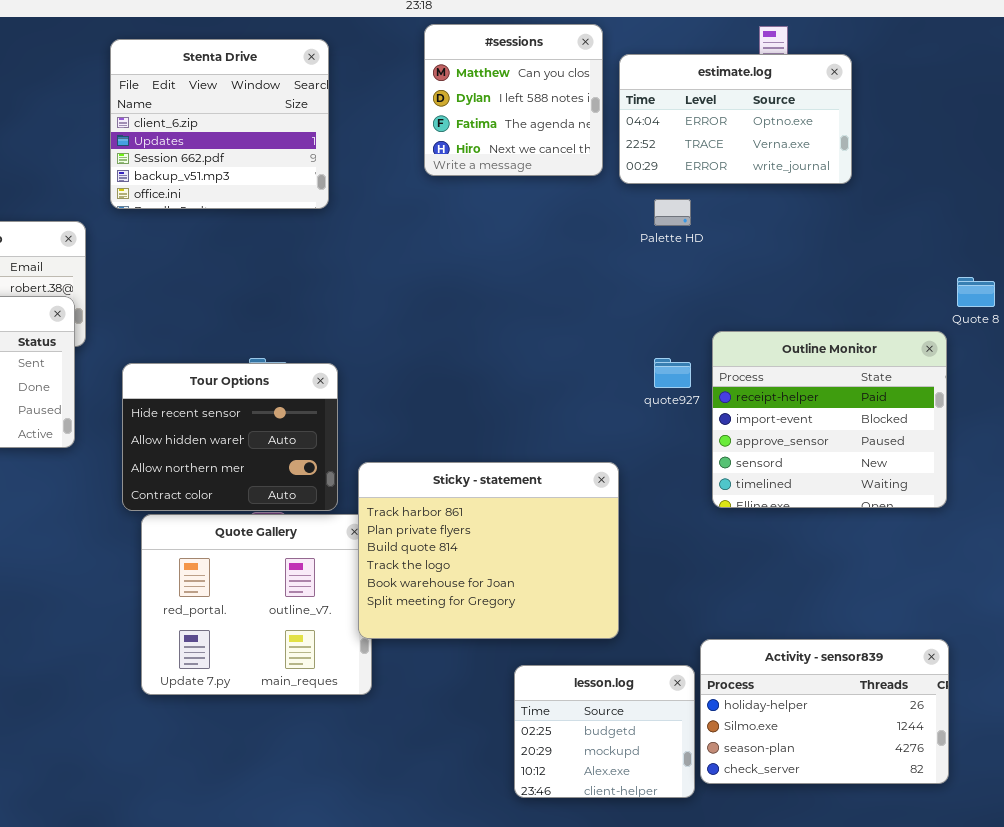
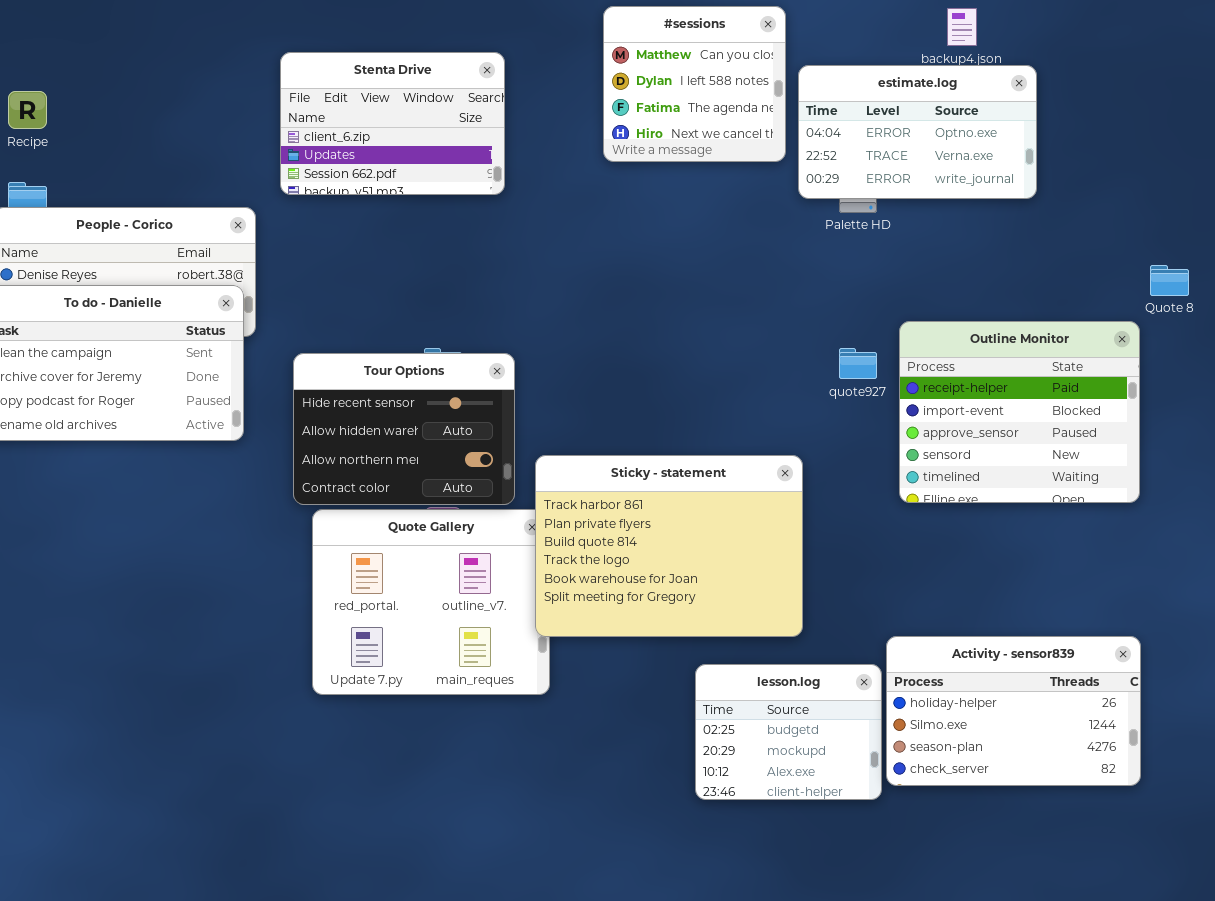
Stenta Drive: [110,39,329,209] -> [280,52,505,195], resized
estimate.log: [619,54,852,184] -> [798,65,1037,199], moved

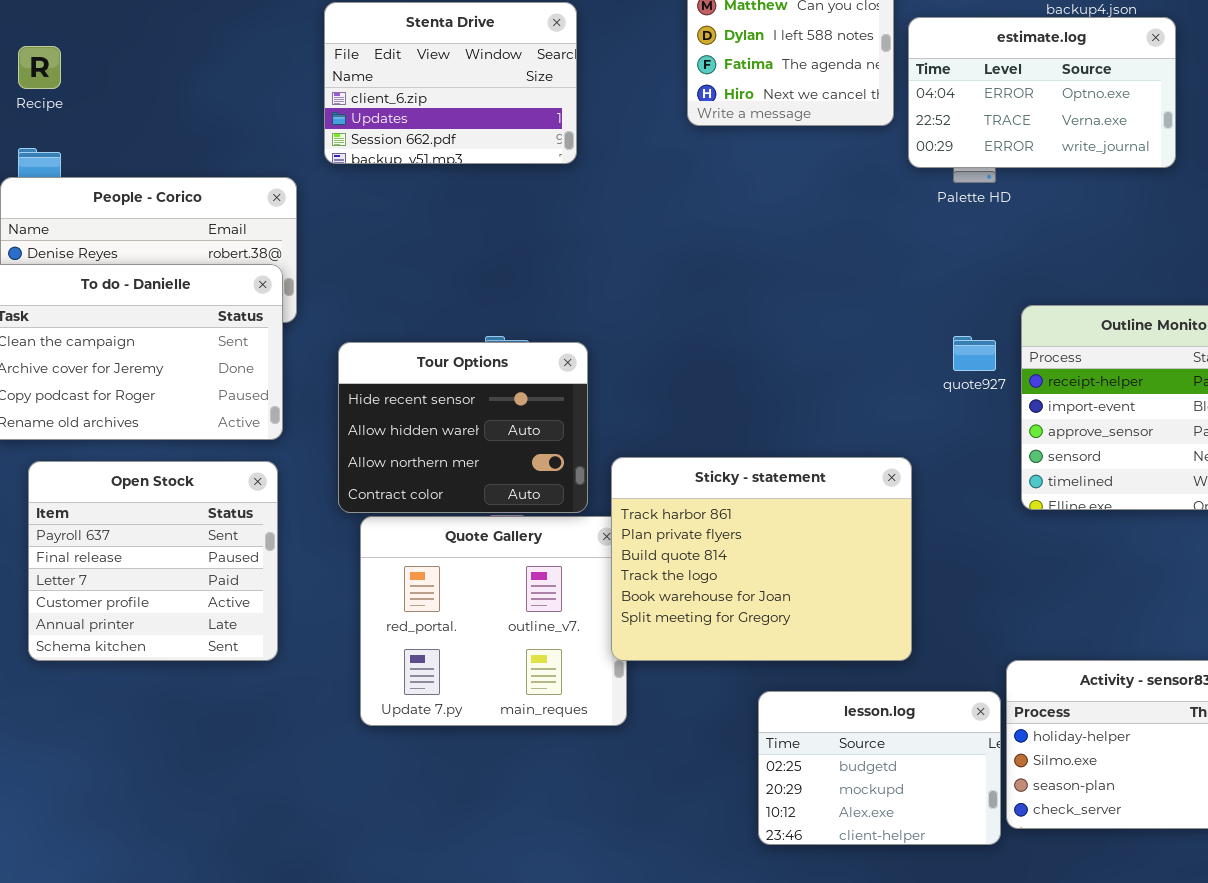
Open Stock: none -> [28,461,278,661], opened
lesson.log: [695,664,882,800] -> [758,691,1001,845], resized

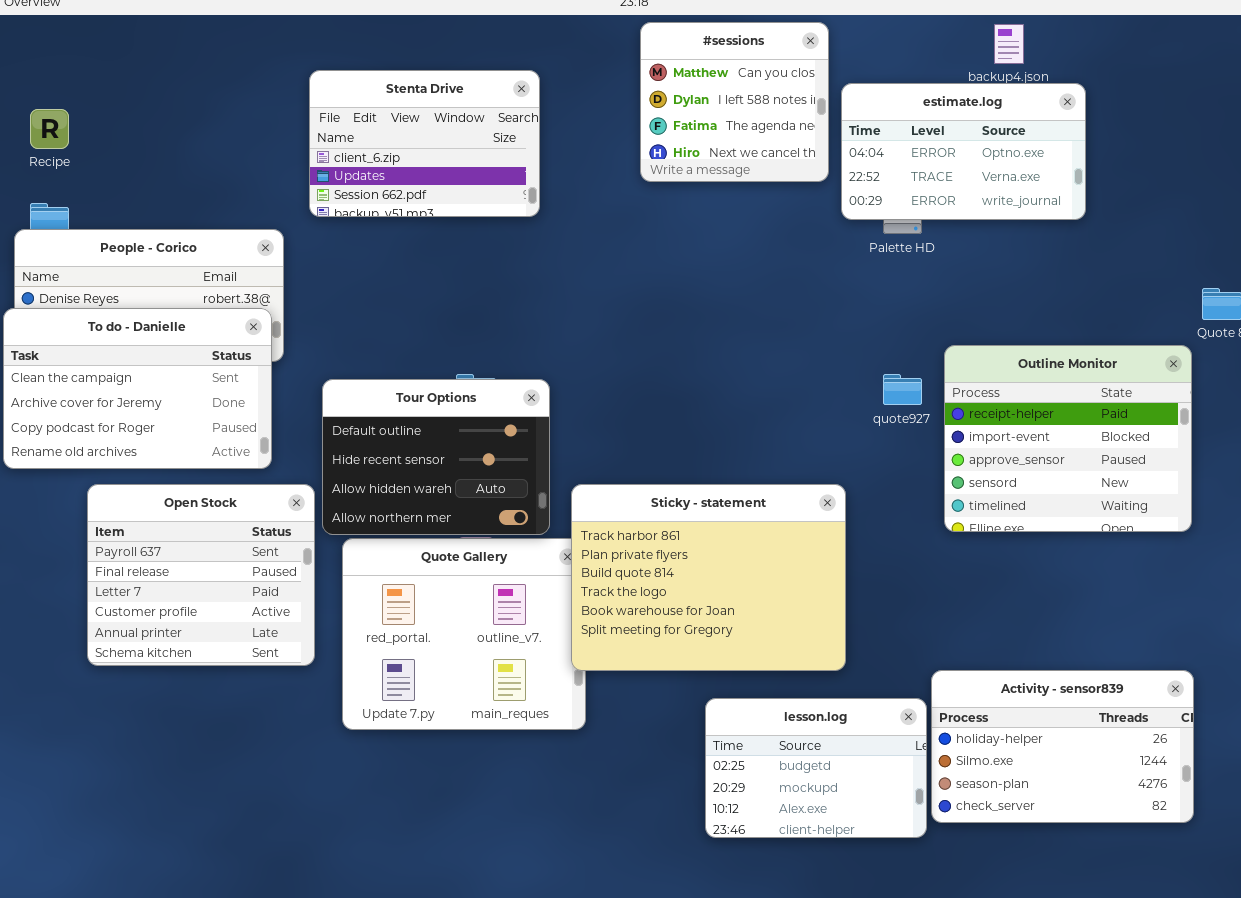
Tour Options: [338,342,588,513] -> [322,379,550,535], scrolled up 1 row
Open Stock: [28,461,278,661] -> [87,484,315,666], moved

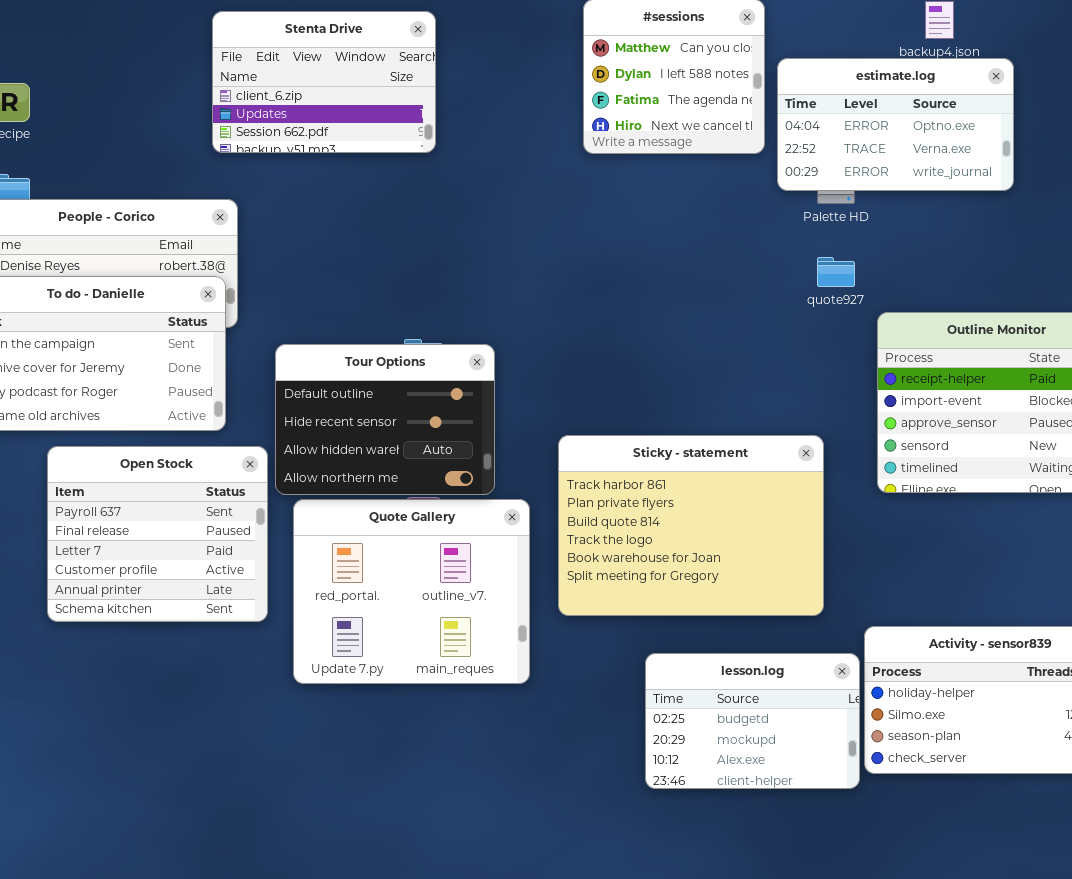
Stenta Drive: [309,70,540,217] -> [212,11,436,153], moved
quote927: [883,374,922,405] -> [817,257,855,287], moved
Sticky - statement: [571,484,846,671] -> [558,435,824,616], moved

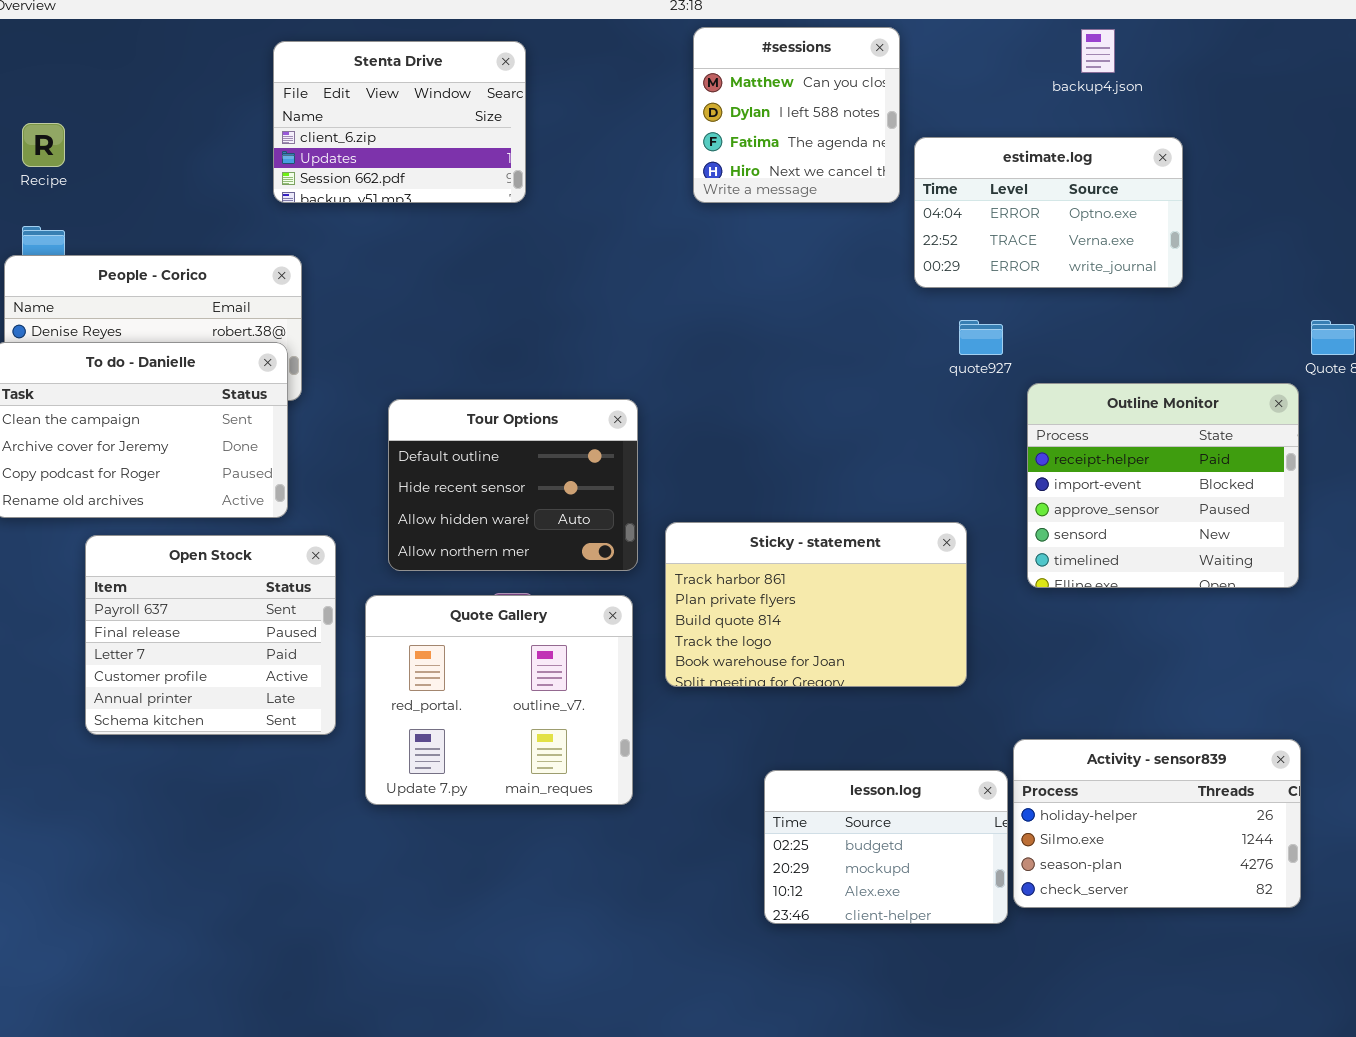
estimate.log: [777,58,1014,191] -> [914,137,1183,288], moved
Tour Options: [275,344,495,495] -> [388,399,638,571], moved
Sticky - statement: [558,435,824,616] -> [665,522,967,687], resized

